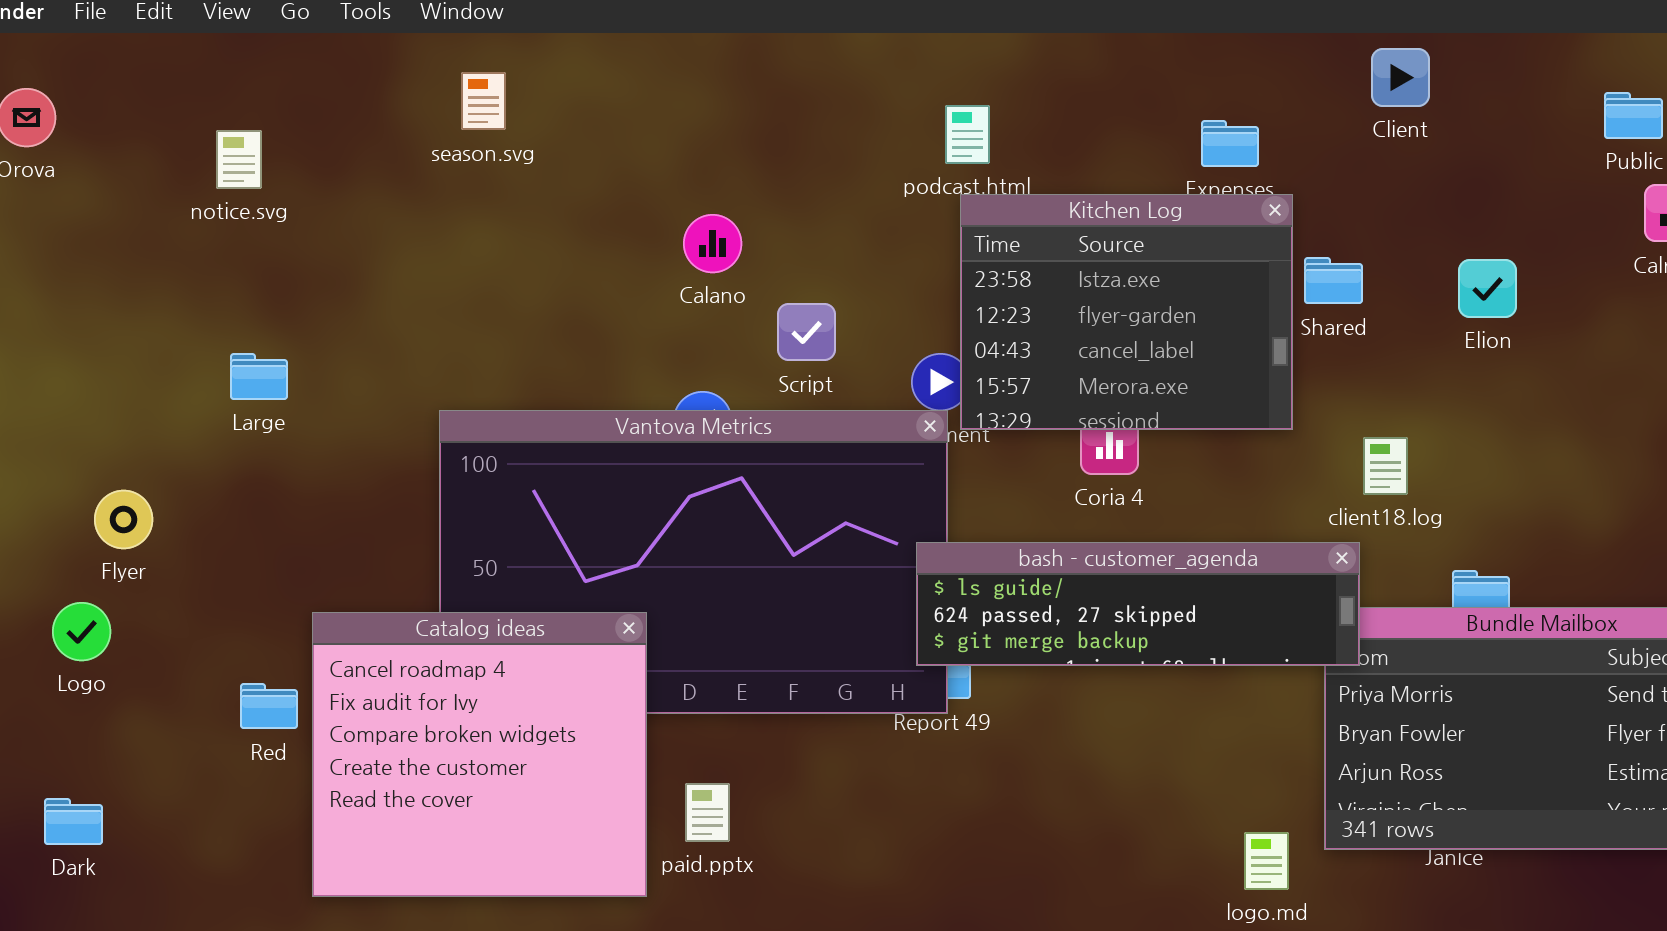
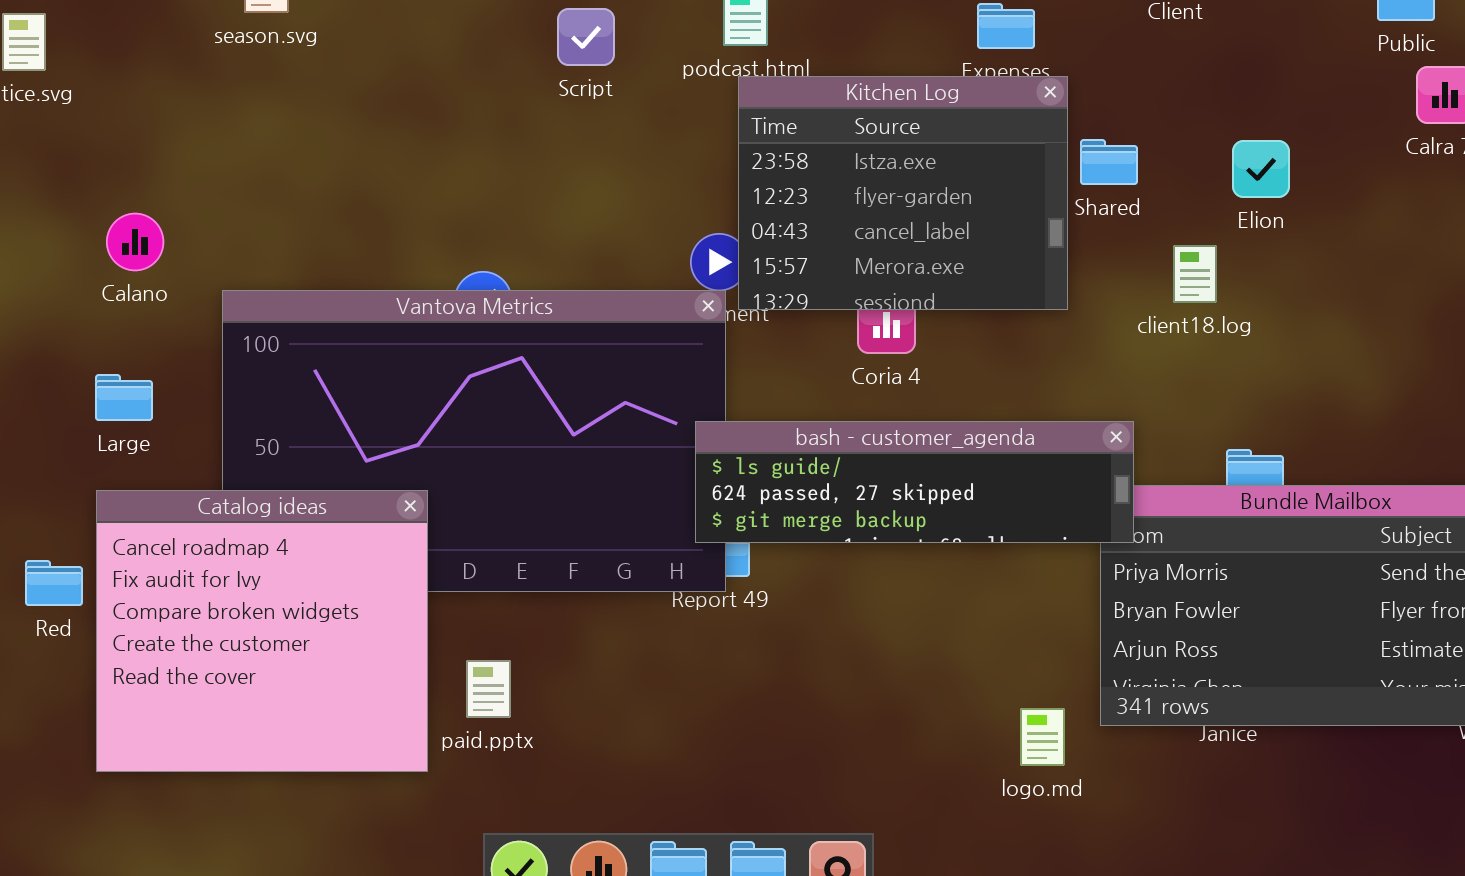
Calano: [683,214,742,273] -> [106,213,164,271], moved
Script: [777,303,836,361] -> [557,8,615,66], moved
Large: [230,353,288,400] -> [95,374,153,421], moved
client18.log: [1363,437,1408,495] -> [1173,245,1217,303], moved

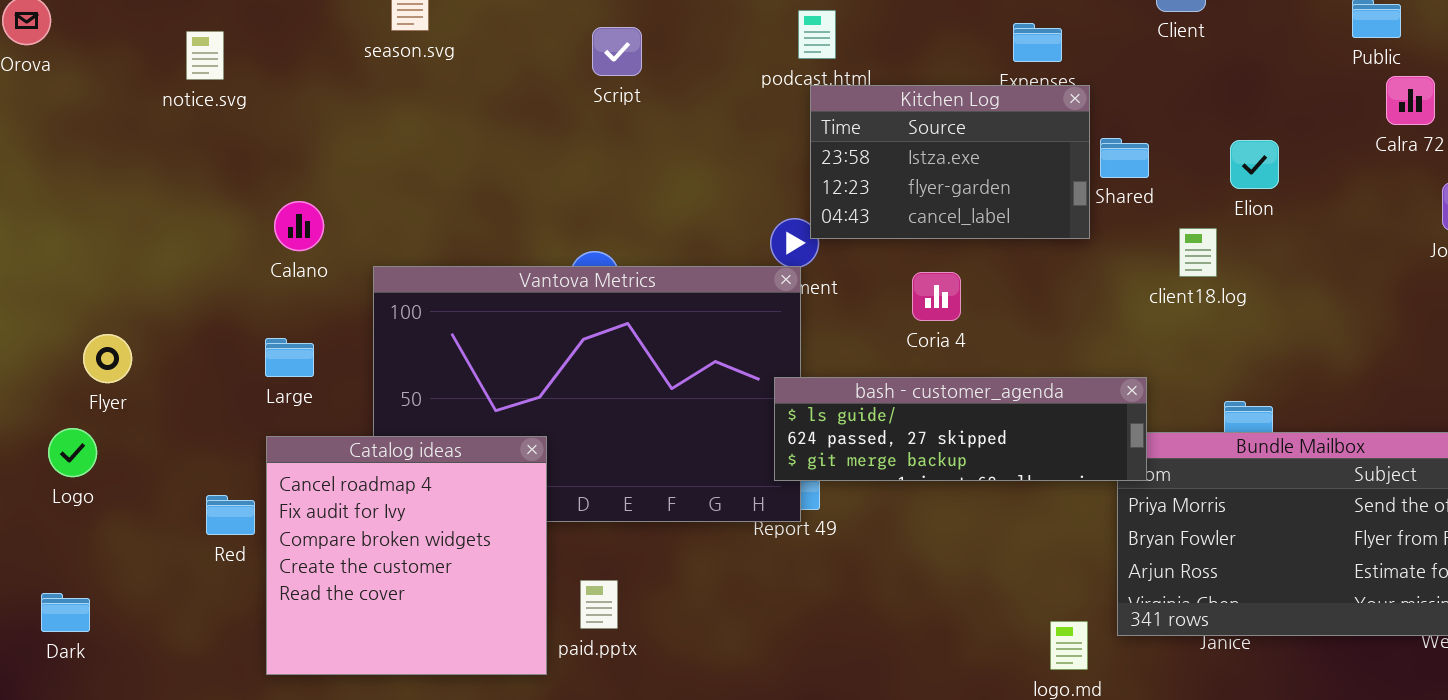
Script: [557,8,615,66] -> [592,27,642,76], moved
Kitchen Log: [738,76,1068,310] -> [810,85,1090,239], resized

